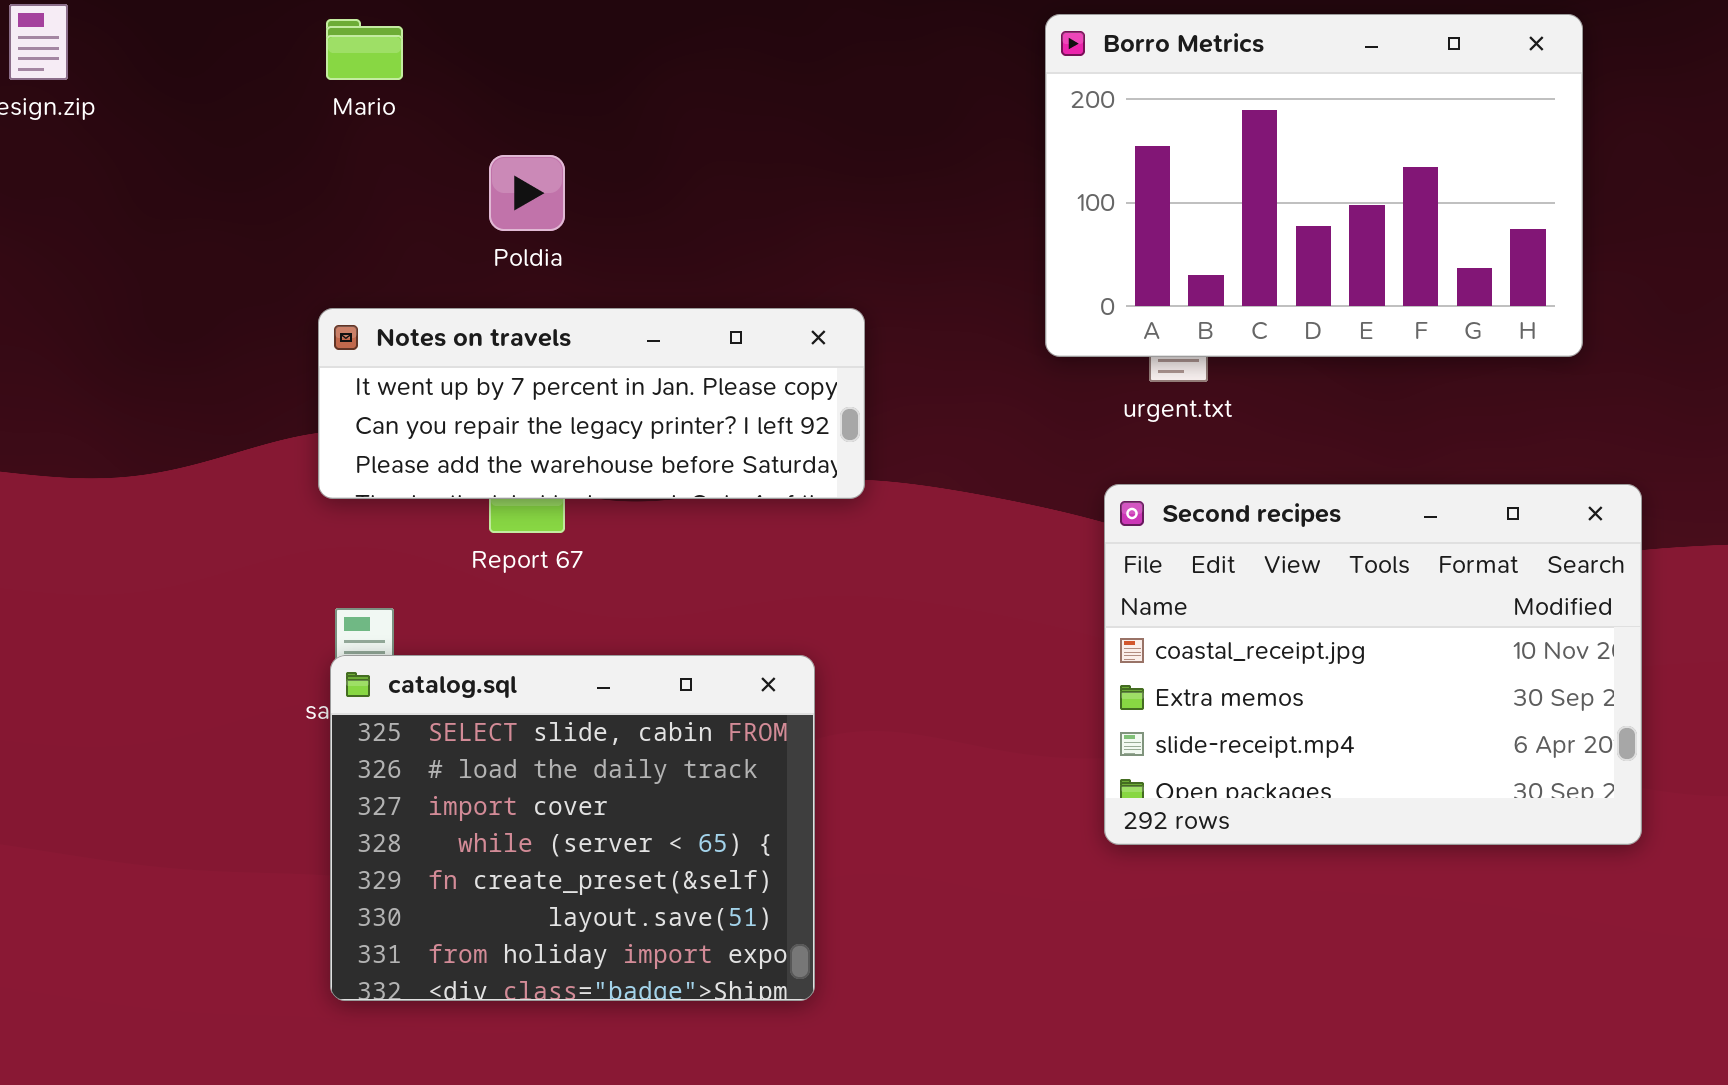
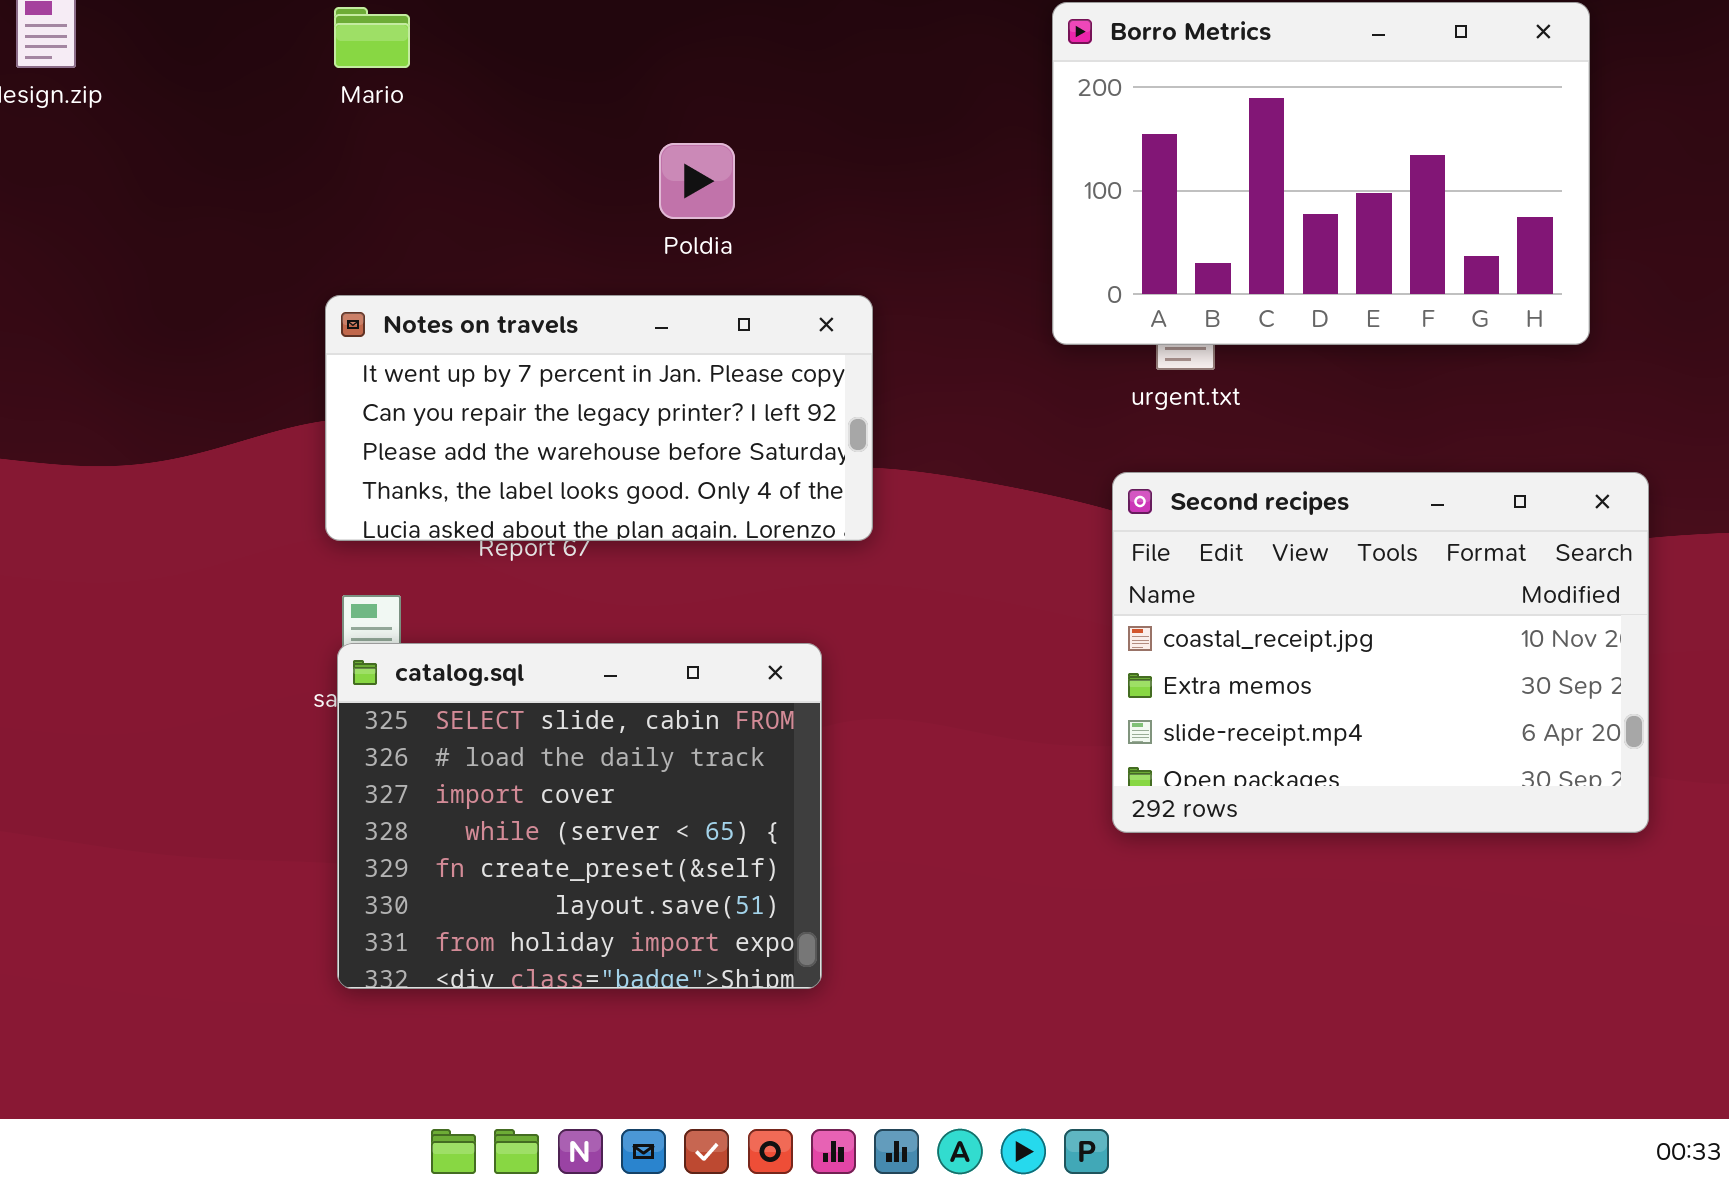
Poldia: [489,155,565,231] -> [659,143,735,219], moved
Notes on travels: [318,308,865,499] -> [325,295,873,541], resized

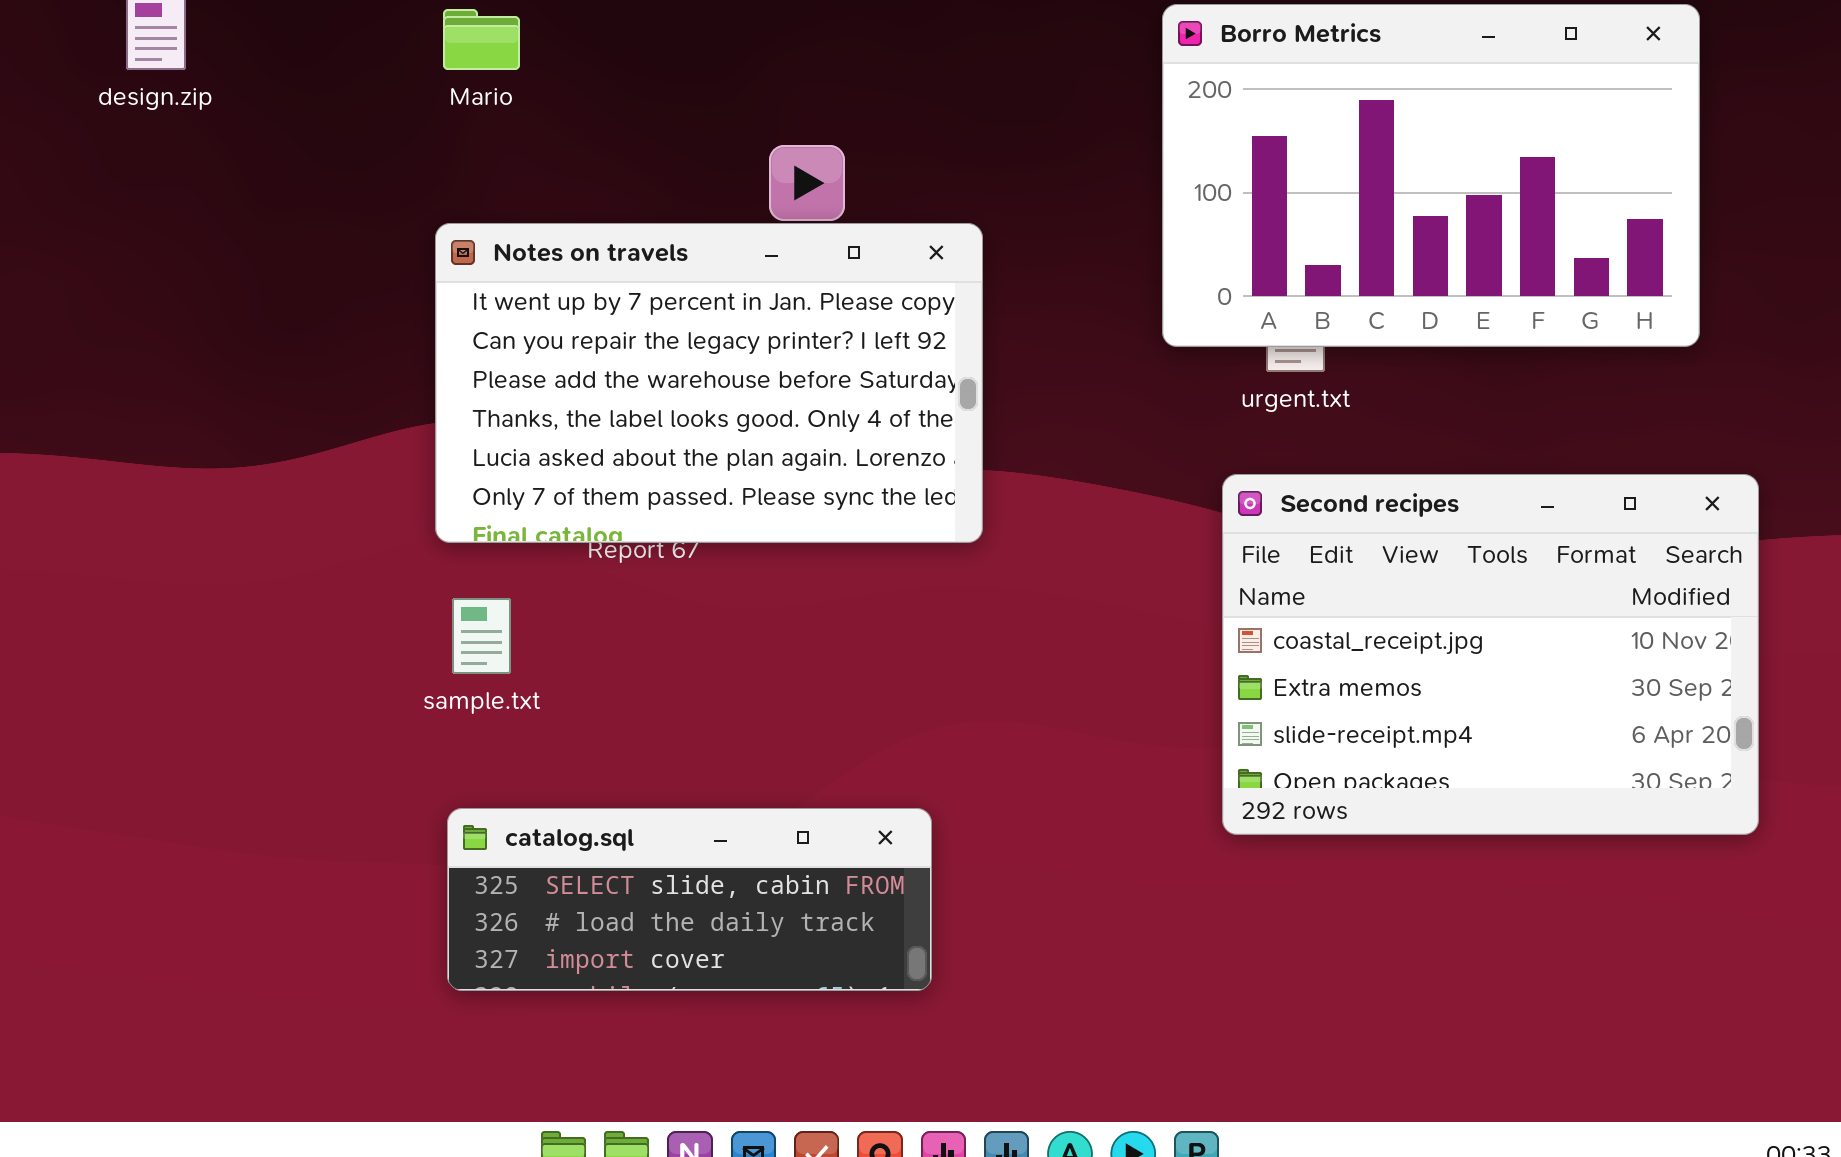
Notes on travels: [325,295,873,541] -> [435,223,983,543], resized
catalog.sql: [337,643,822,989] -> [447,808,932,991], resized

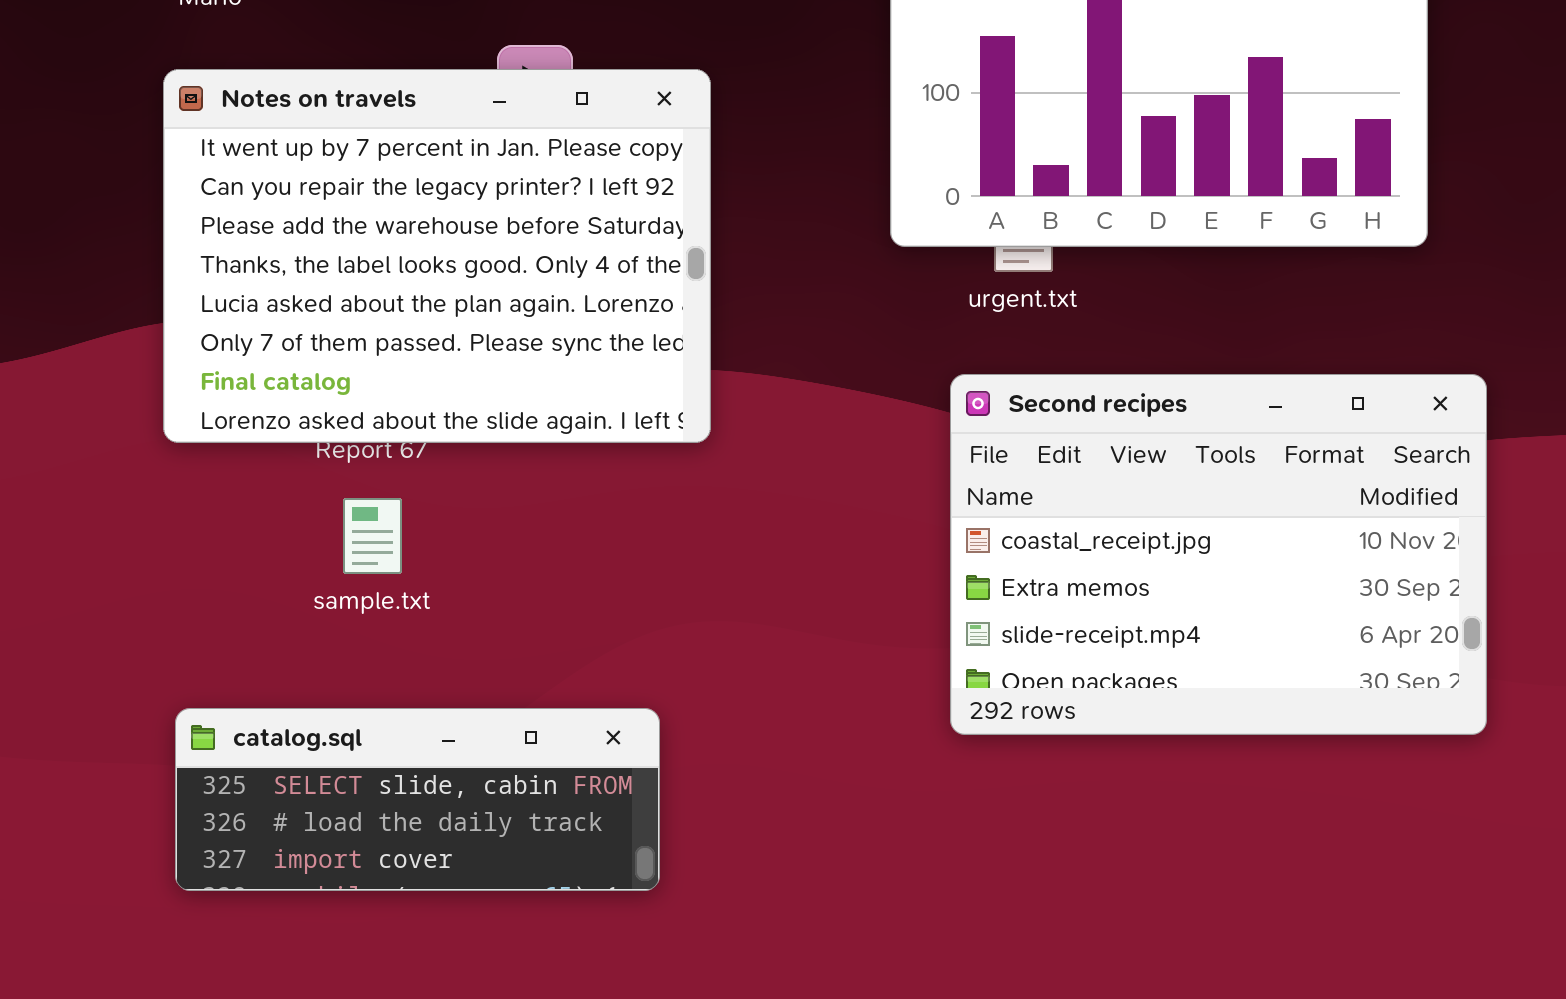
Notes on travels: [435,223,983,543] -> [163,69,711,443], resized
sample.txt: [452,598,511,674] -> [343,498,402,574], moved

